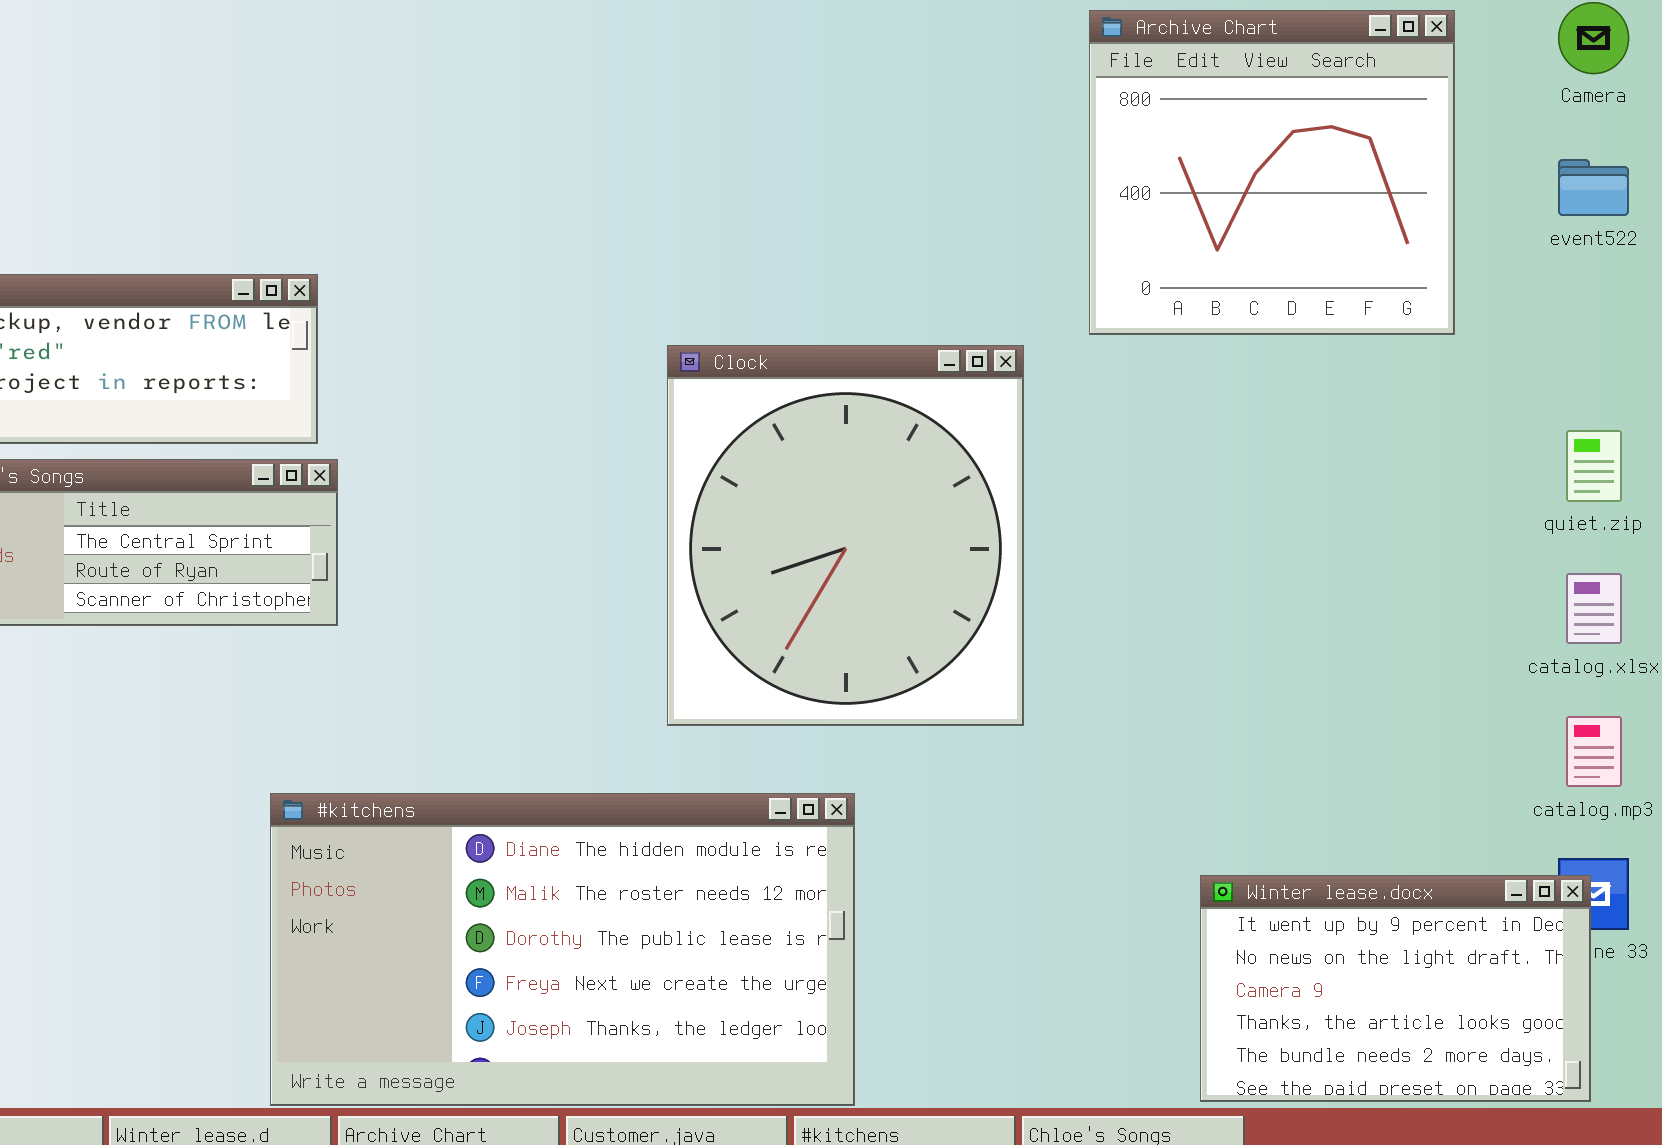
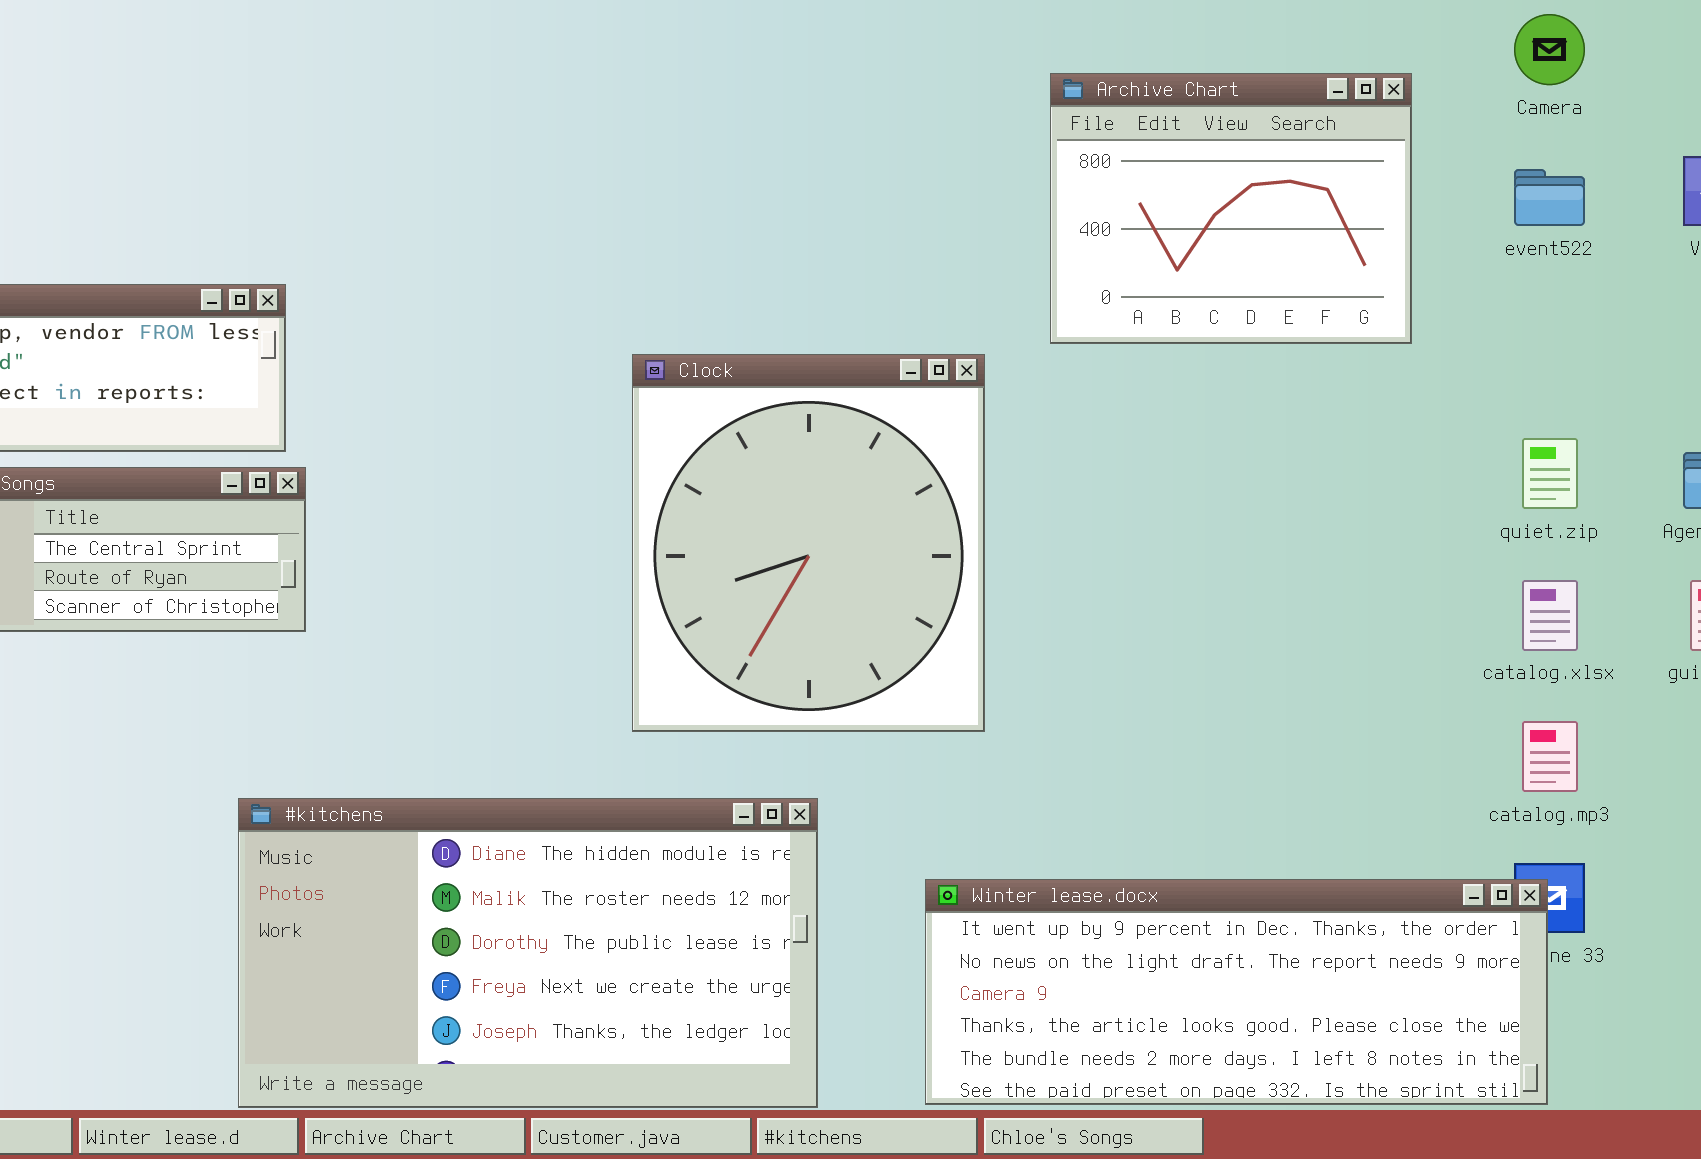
Archive Chart: [1089,10,1455,335] -> [1050,73,1412,344], resized
Winter lease.docx: [1200,875,1591,1102] -> [925,879,1548,1105], resized

